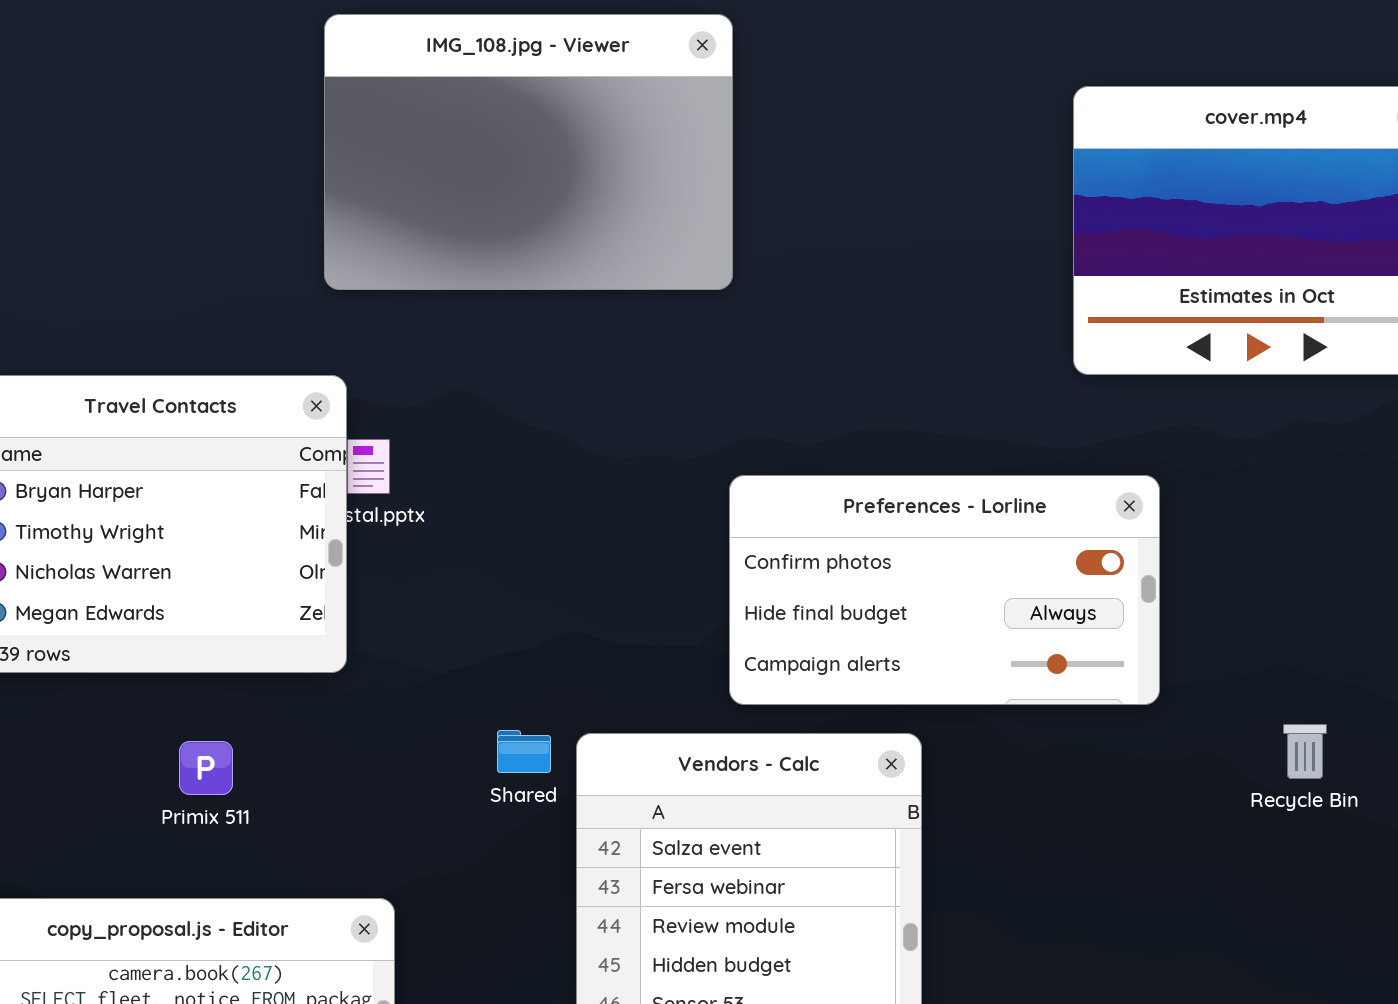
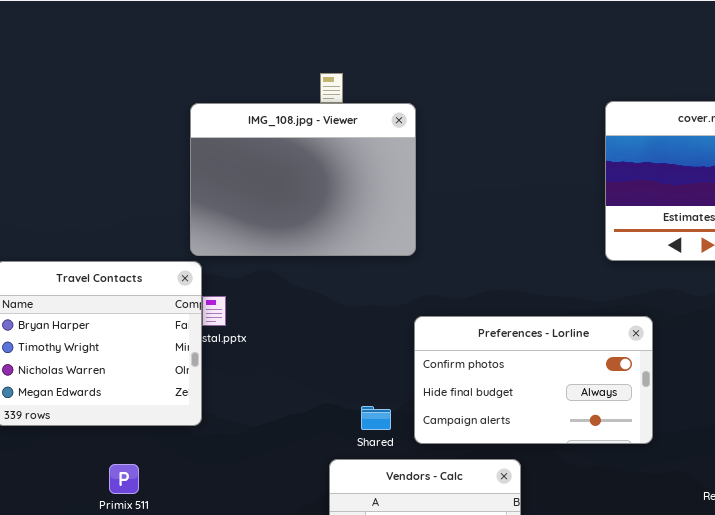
IMG_108.jpg - Viewer: [324,14,733,290] -> [190,103,416,256], moved
Shared: [497,730,551,773] -> [361,406,391,430], moved

